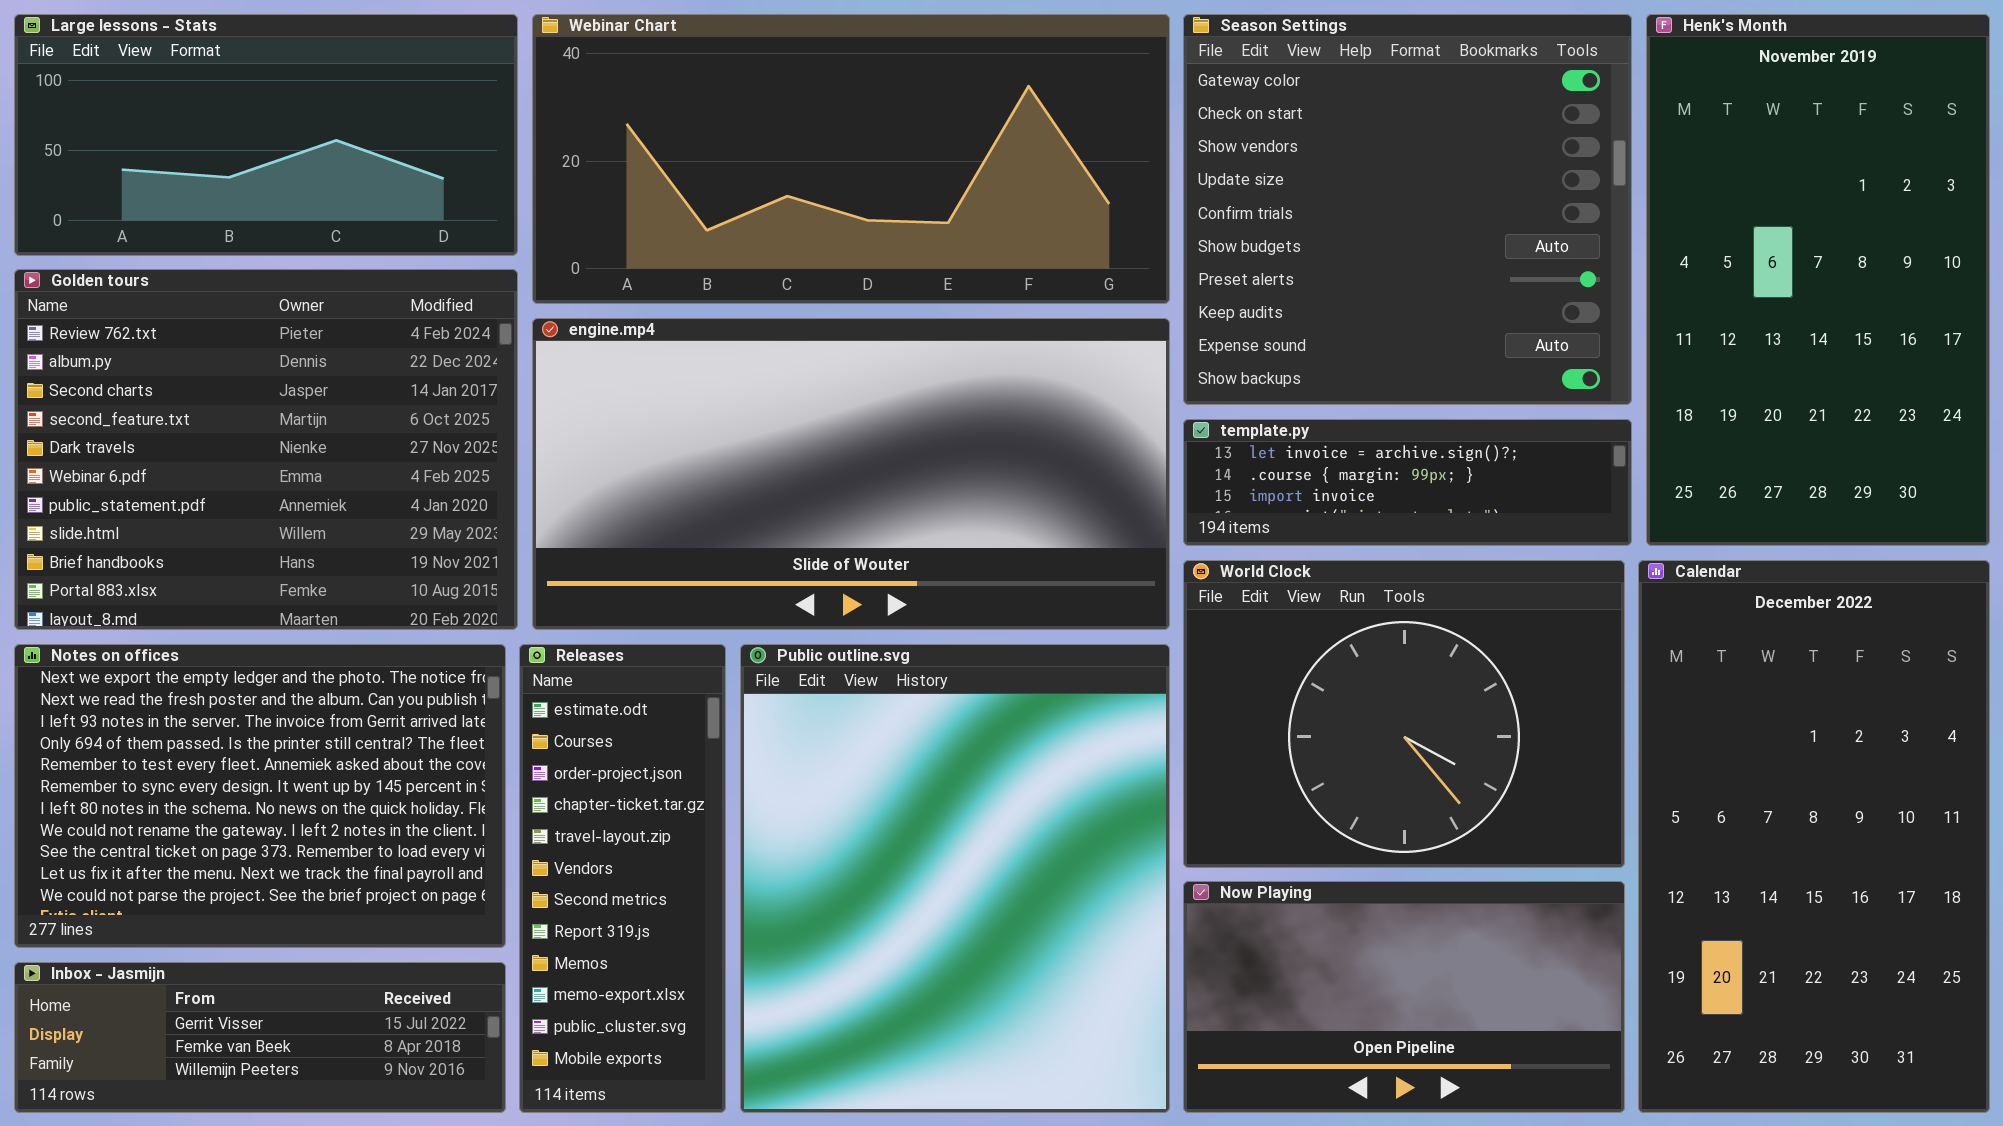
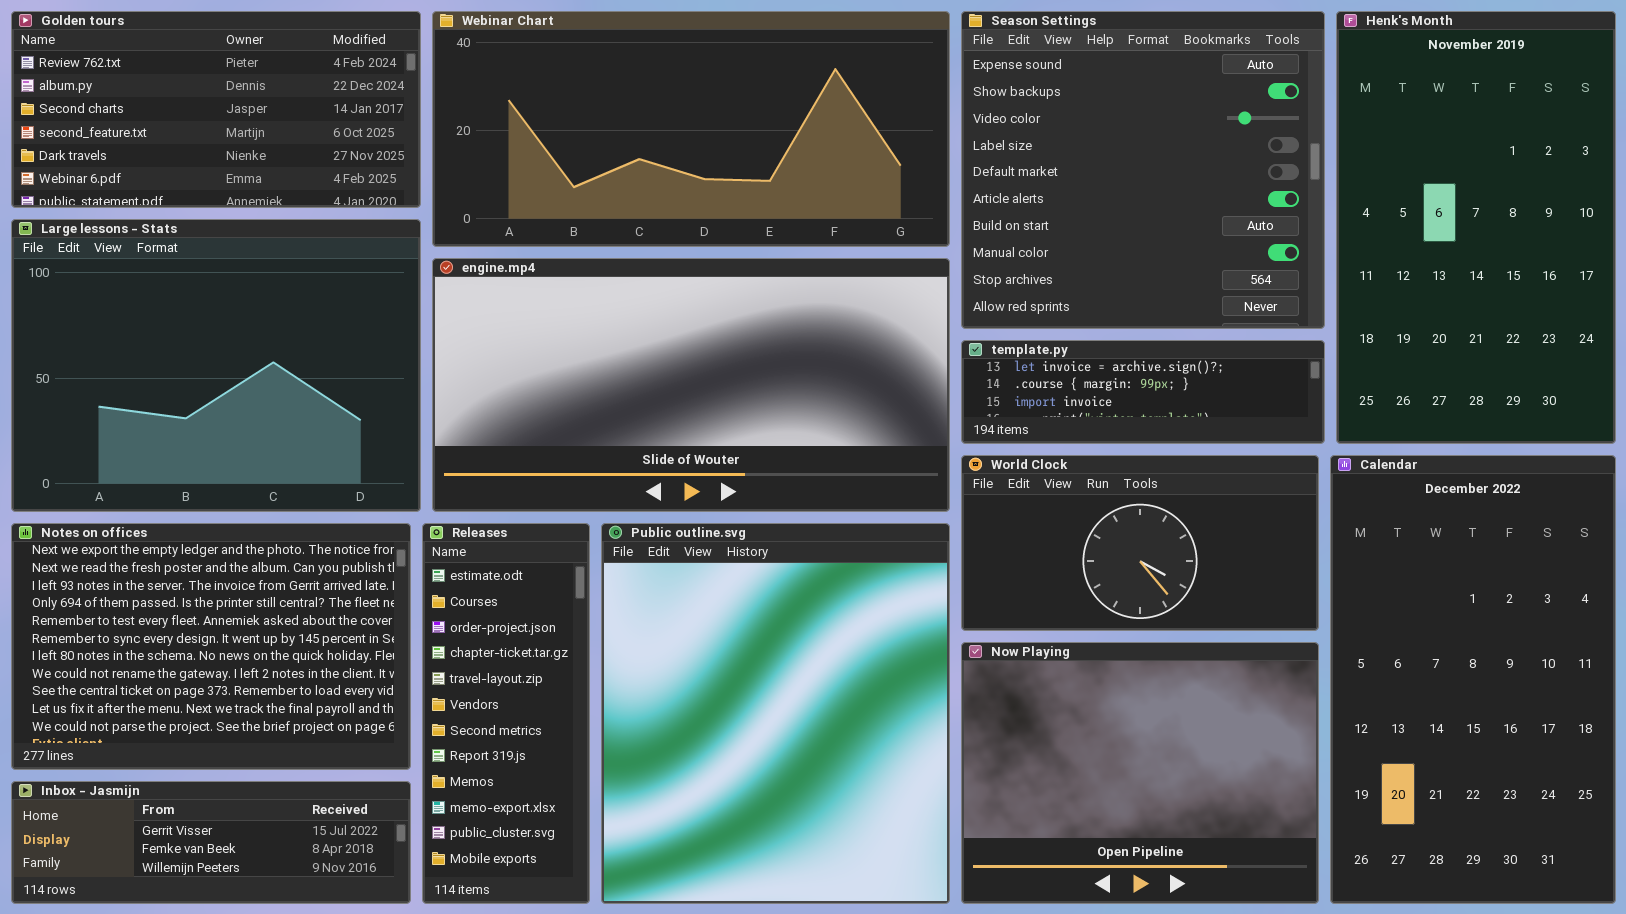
Large lessons - Stats: [14,14,518,256] -> [11,219,421,512], moved, resized
Season Settings: [1183,14,1632,405] -> [961,11,1325,329], scrolled down 8 rows
Golden tours: [14,269,518,630] -> [11,11,421,208], moved, resized
World Clock: [1183,560,1625,868] -> [961,455,1319,631], resized
Now Playing: [1183,881,1625,1113] -> [961,642,1319,904], resized

